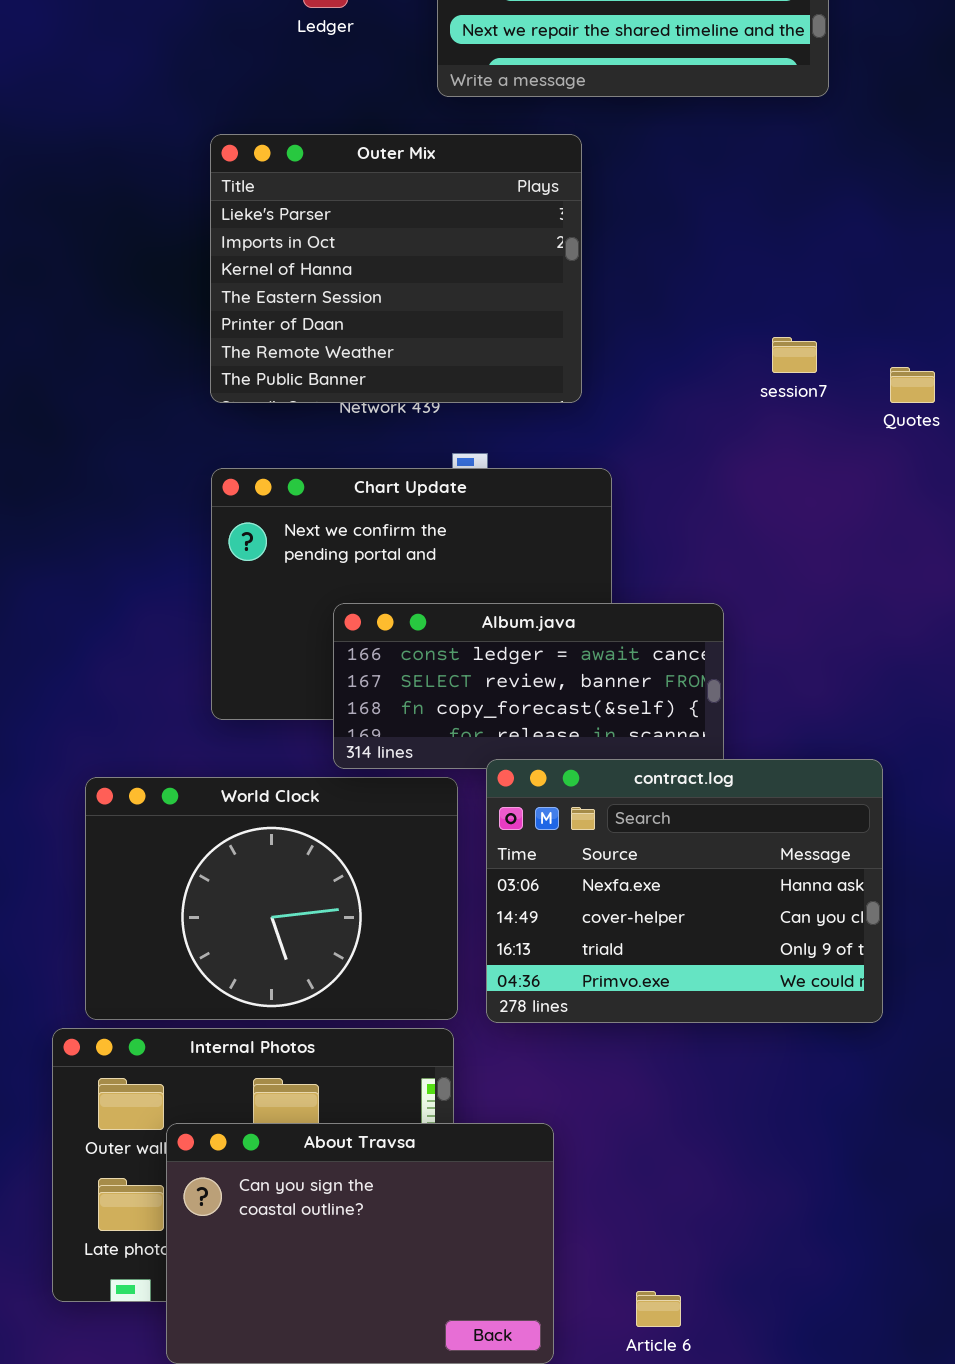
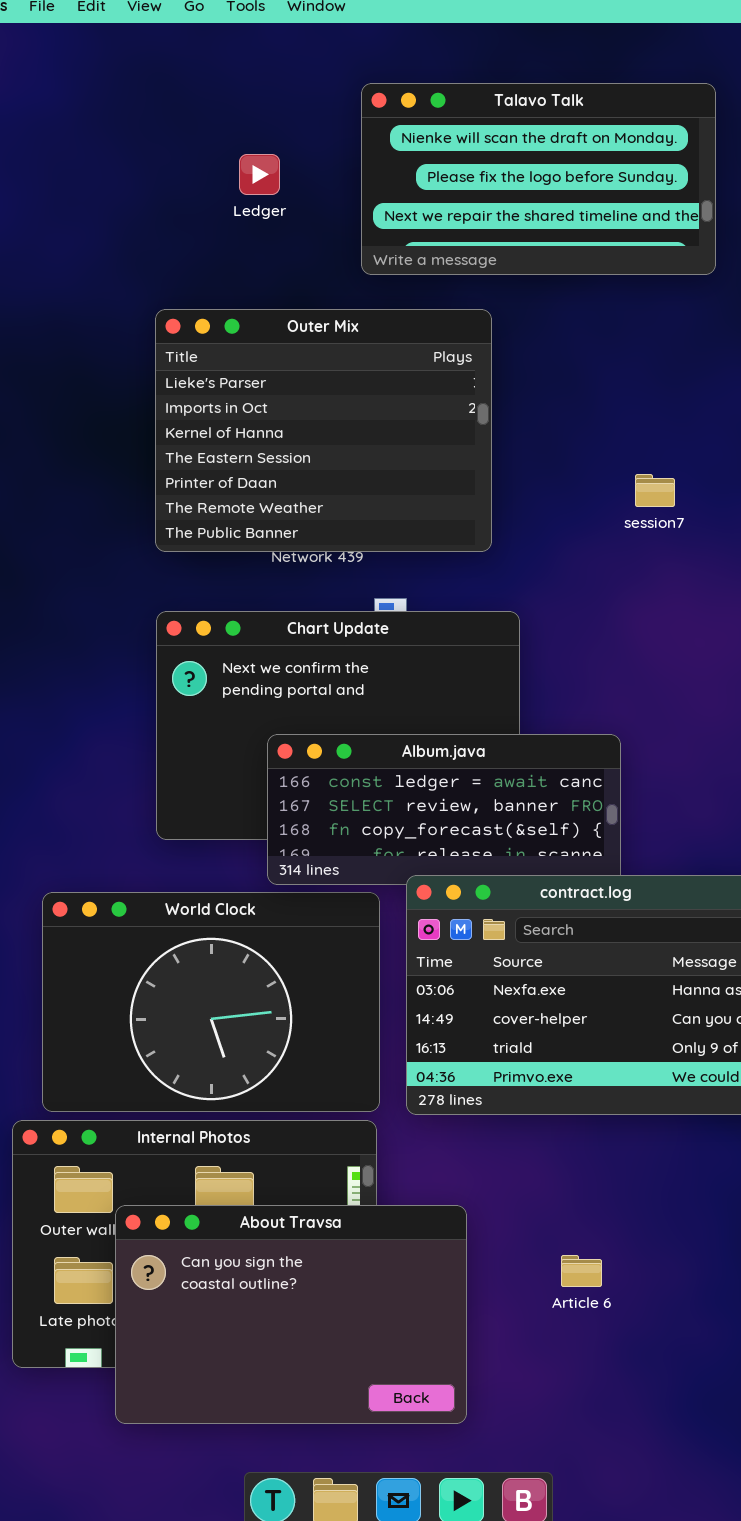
session7: [772,337,817,373] -> [635,474,675,507], moved
Article 6: [636,1291,681,1327] -> [561,1255,602,1287], moved

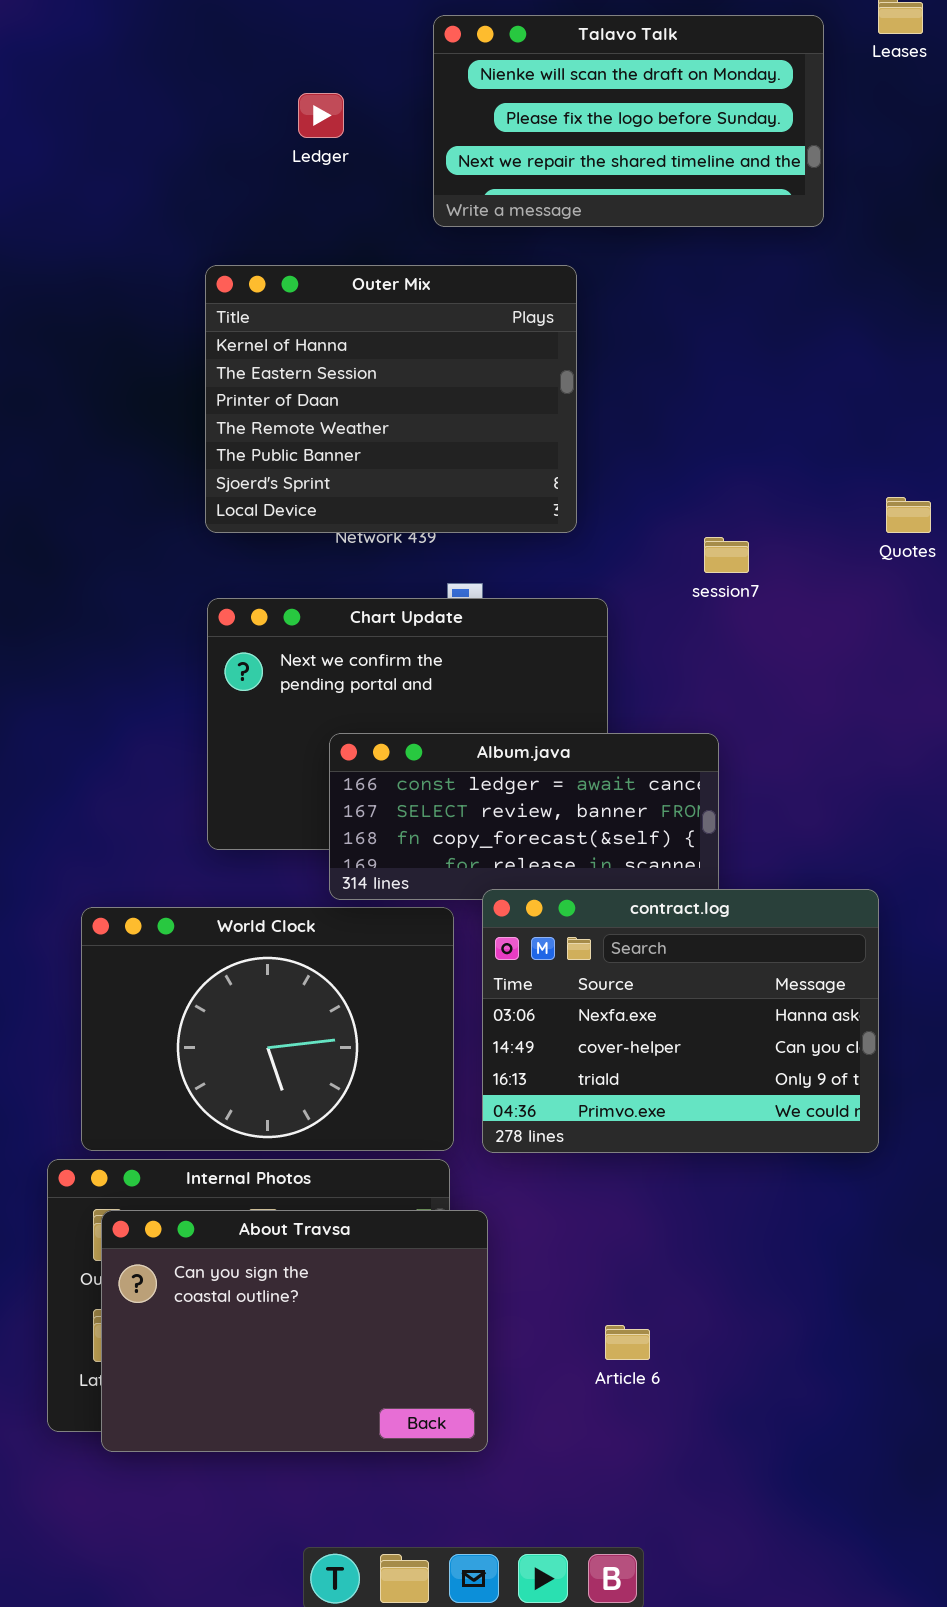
Outer Mix: [155,309,492,552] -> [205,265,577,533], scrolled down 2 rows
session7: [635,474,675,507] -> [704,537,749,573], moved
About Travsa: [115,1205,467,1424] -> [101,1210,488,1452], moved
Article 6: [561,1255,602,1287] -> [605,1325,650,1360], moved

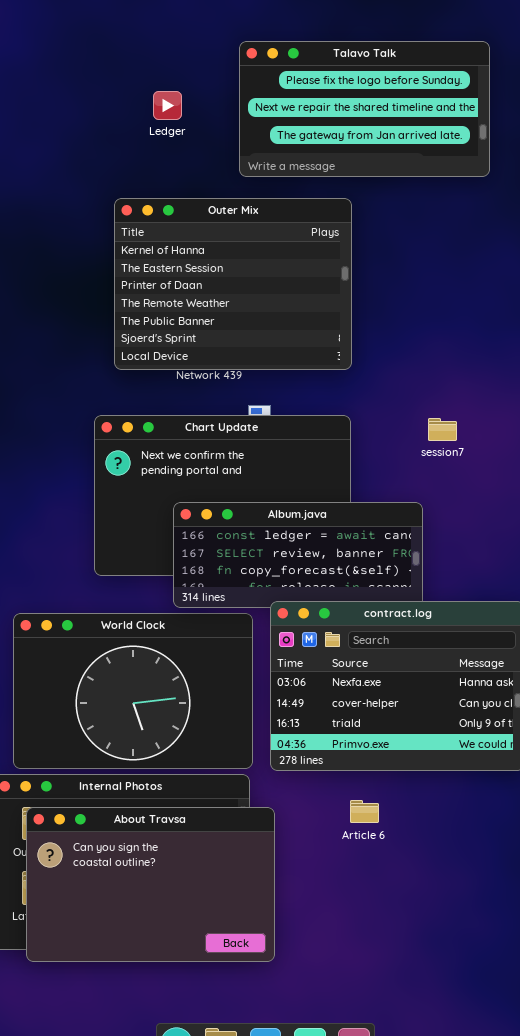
Talavo Talk: [433,15,824,227] -> [239,41,490,177], scrolled down 1 row
Outer Mix: [205,265,577,533] -> [114,198,352,370], moved
session7: [704,537,749,573] -> [428,418,457,441], moved
Article 6: [605,1325,650,1360] -> [350,800,379,823], moved

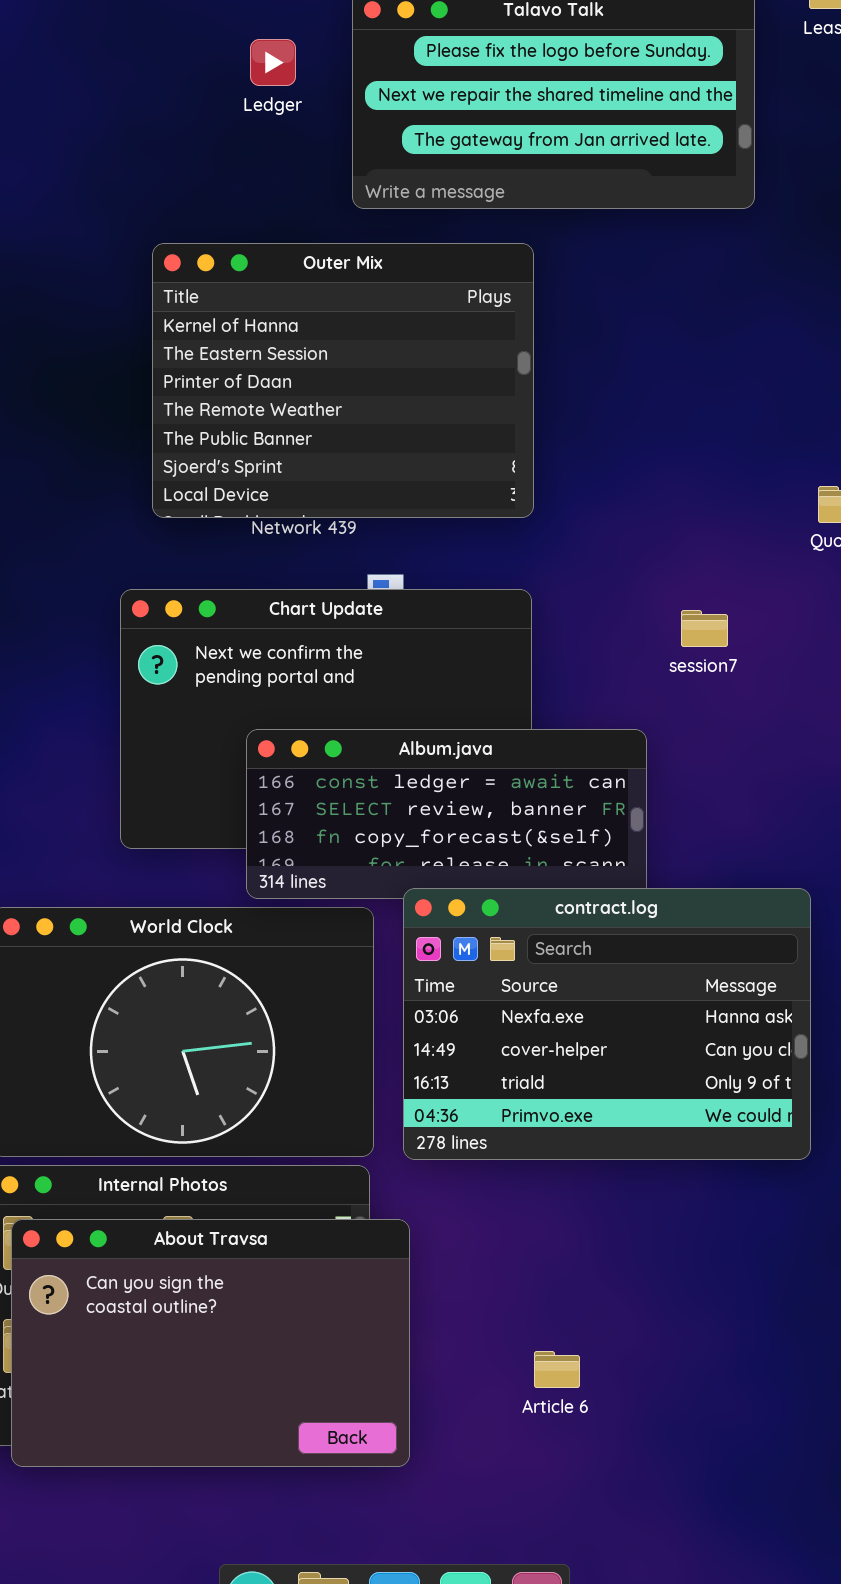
Ledger: [153,91,182,120] -> [250,39,296,86], moved
session7: [428,418,457,441] -> [681,610,728,647], moved
Article 6: [350,800,379,823] -> [534,1351,580,1388], moved

